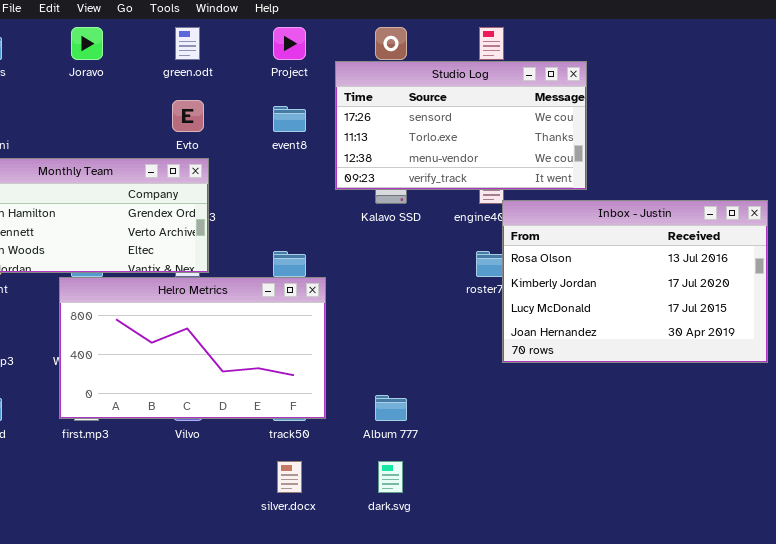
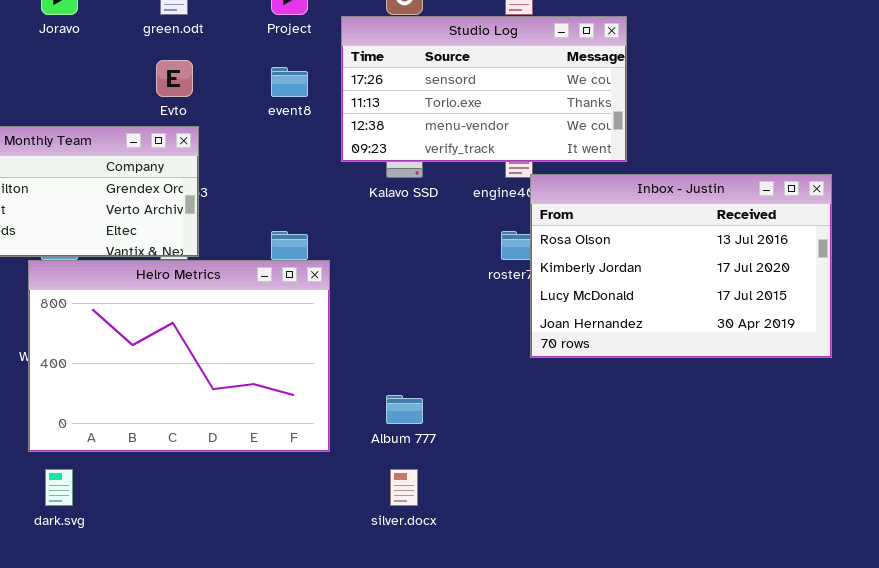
Helro Metrics: [59,277,326,419] -> [28,260,330,452], resized
silver.docx: [277,461,302,493] -> [390,469,418,506], moved
dark.svg: [378,461,403,493] -> [45,469,73,506], moved

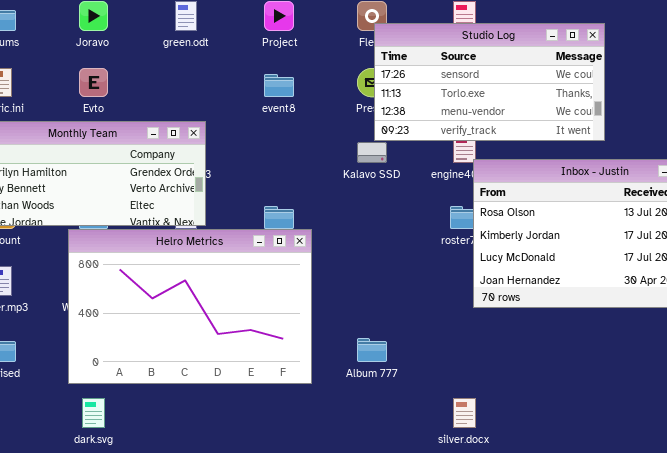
Studio Log: [341,16,627,162] -> [374,23,605,141], moved
Evto: [156,60,193,97] -> [79,68,108,97], moved
silver.docx: [390,469,418,506] -> [453,398,476,428], moved

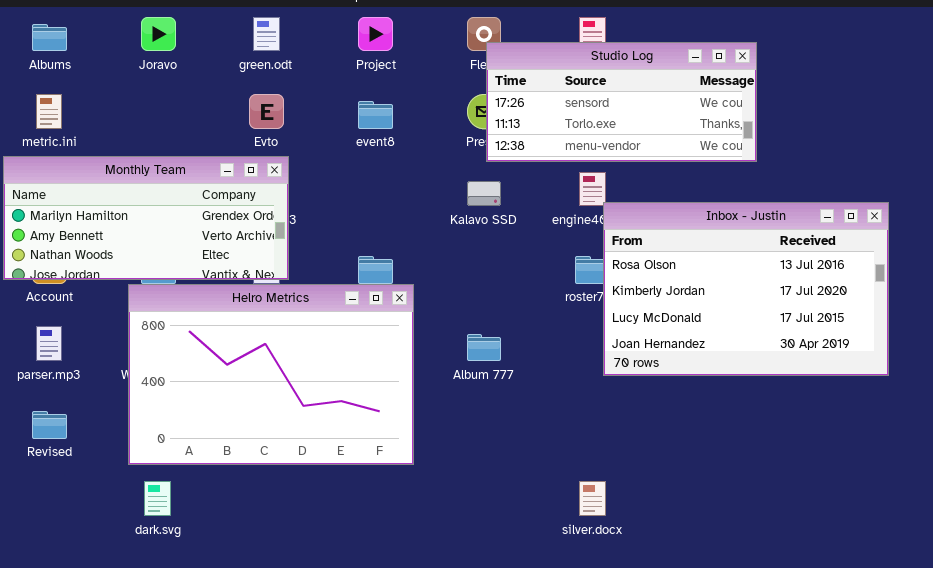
Studio Log: [374,23,605,141] -> [486,42,757,162], resized
Evto: [79,68,108,97] -> [249,94,284,129], moved
Album 777: [357,338,387,362] -> [467,334,501,361], moved

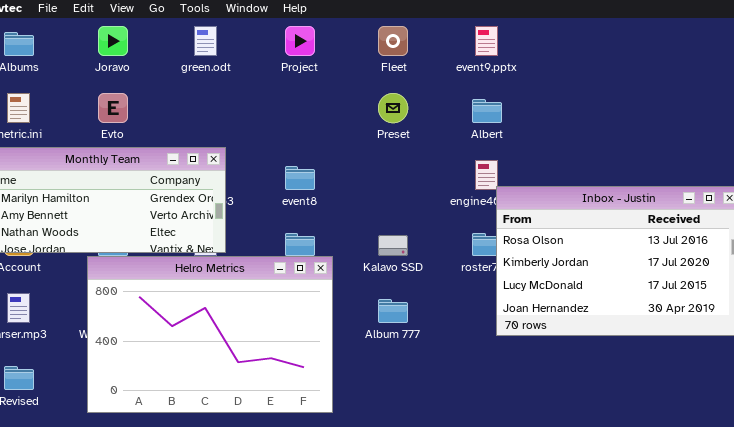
Studio Log: [486,42,757,162] -> none, closed
Evto: [249,94,284,129] -> [98,93,128,123], moved
event8: [358,101,393,129] -> [285,166,315,190], moved
Kalavo SSD: [467,181,501,206] -> [378,235,408,256], moved

